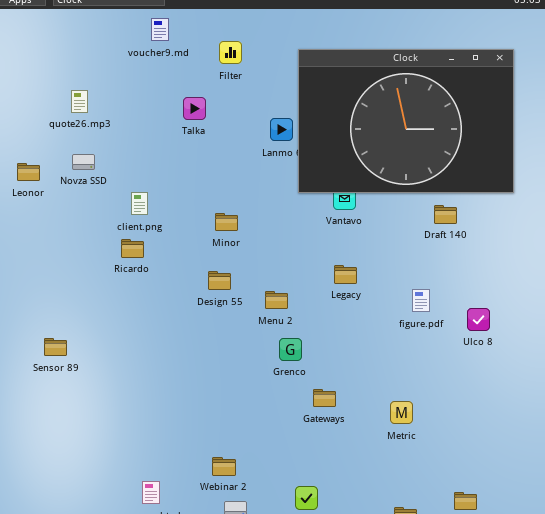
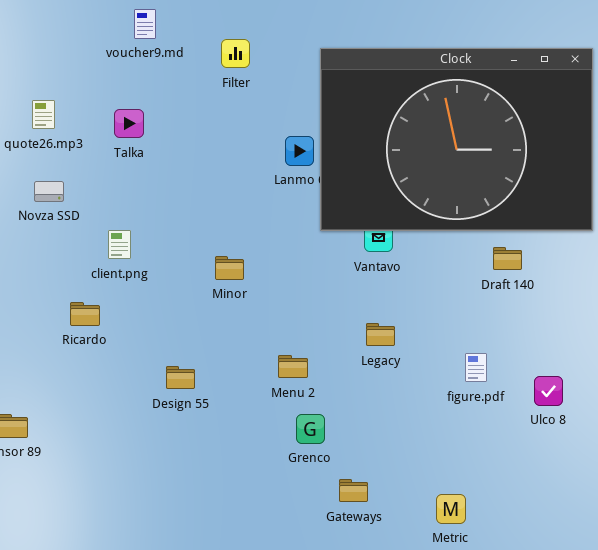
Talka: [183,97,206,120] -> [114,109,144,138], moved
Ricardo: [121,239,144,258] -> [70,302,100,326], moved
Design 55: [208,271,231,290] -> [166,366,195,389], moved

